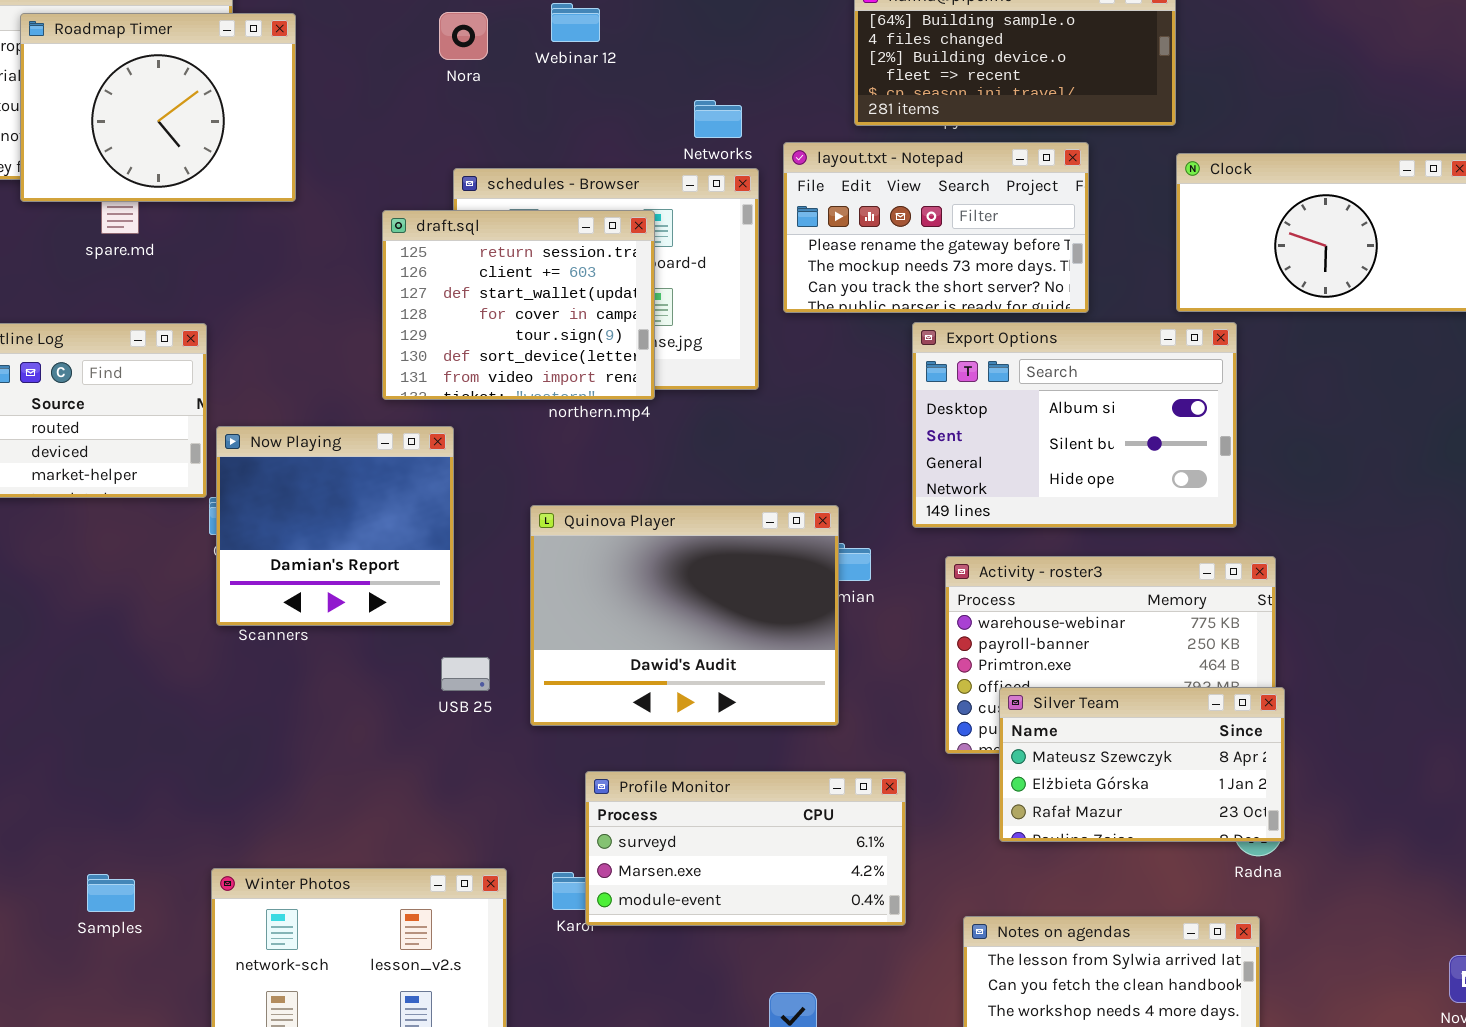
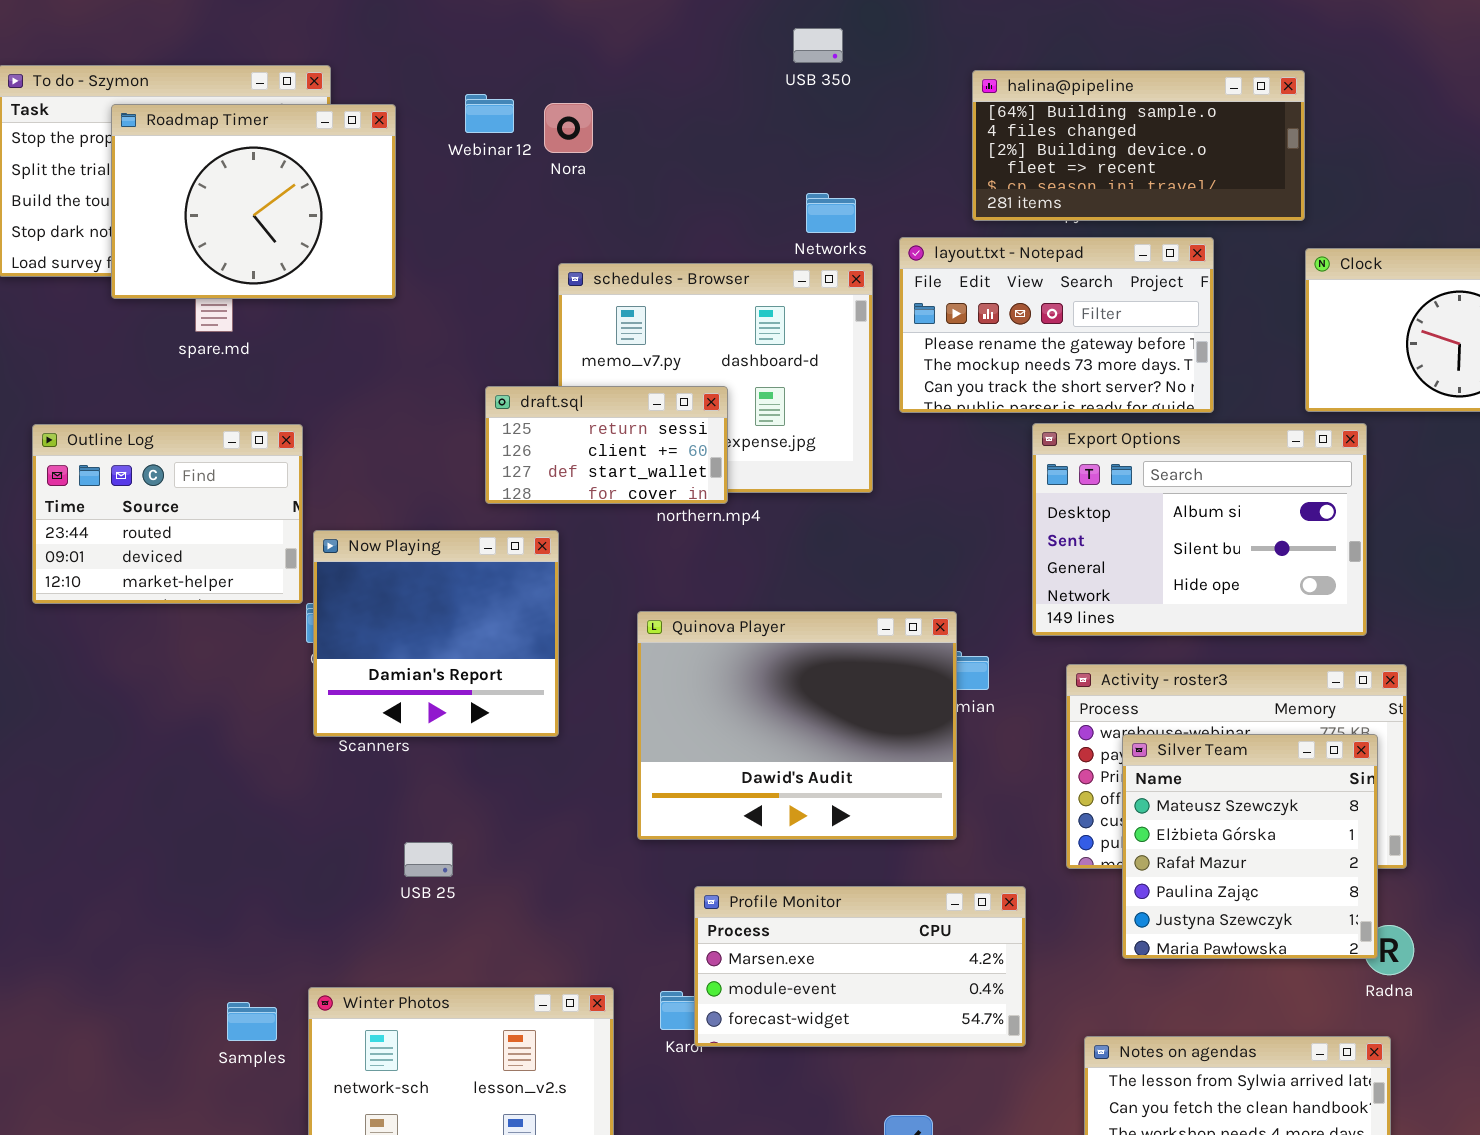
Webinar 12: [551,3,600,42] -> [465,94,514,133], moved
draft.sql: [382,210,655,400] -> [485,386,728,504], resized
USB 25: [441,657,490,691] -> [404,842,453,877], moved
Silver Team: [999,687,1285,842] -> [1122,734,1378,959], resized
Profile Monitor: [585,771,906,926] -> [694,886,1026,1047], scrolled down 1 row
Samples: [87,874,135,912] -> [227,1002,277,1041], moved

